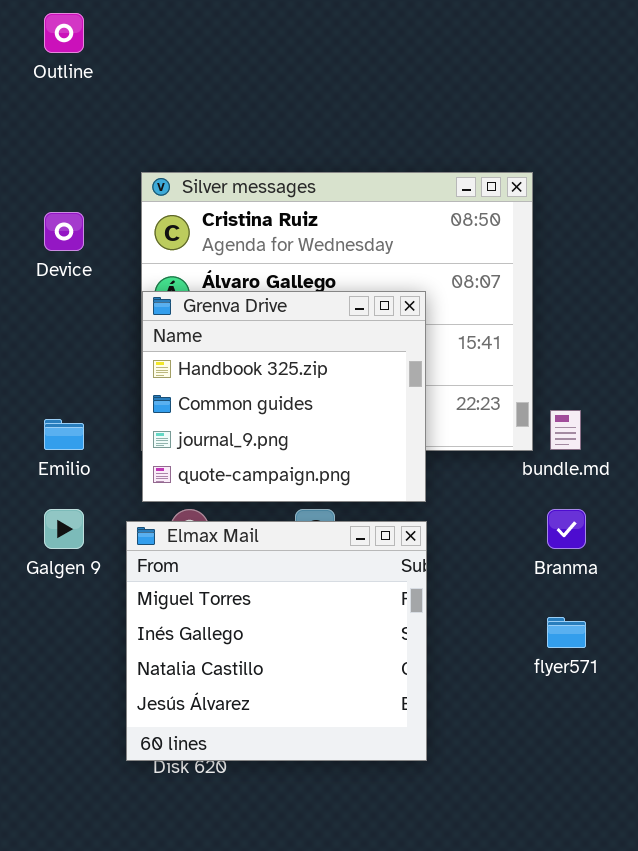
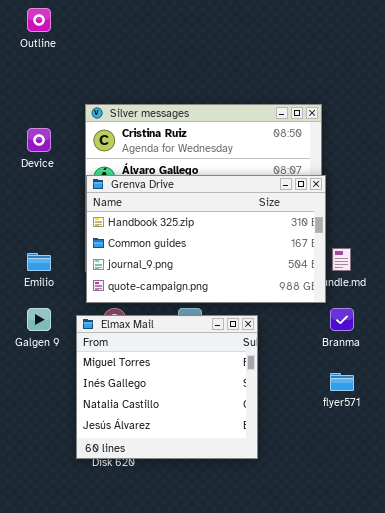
Grenva Drive: [142,291,426,502] -> [86,175,326,303], resized

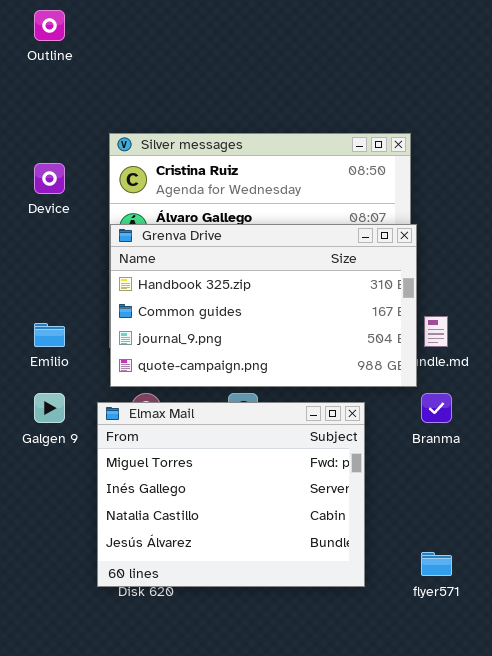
Elmax Mail: [76,315,258,459] -> [97,402,365,587], resized
flyer571: [330,373,354,391] -> [421,552,452,576], moved

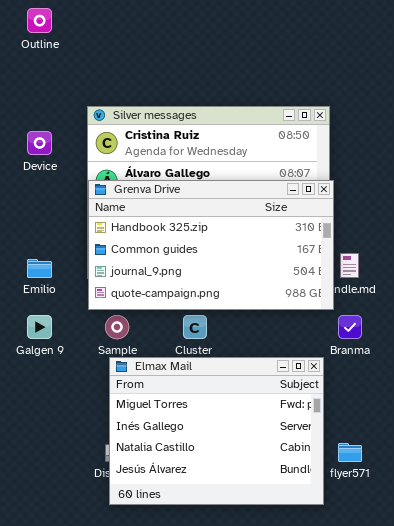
Elmax Mail: [97,402,365,587] -> [109,357,324,505], moved

